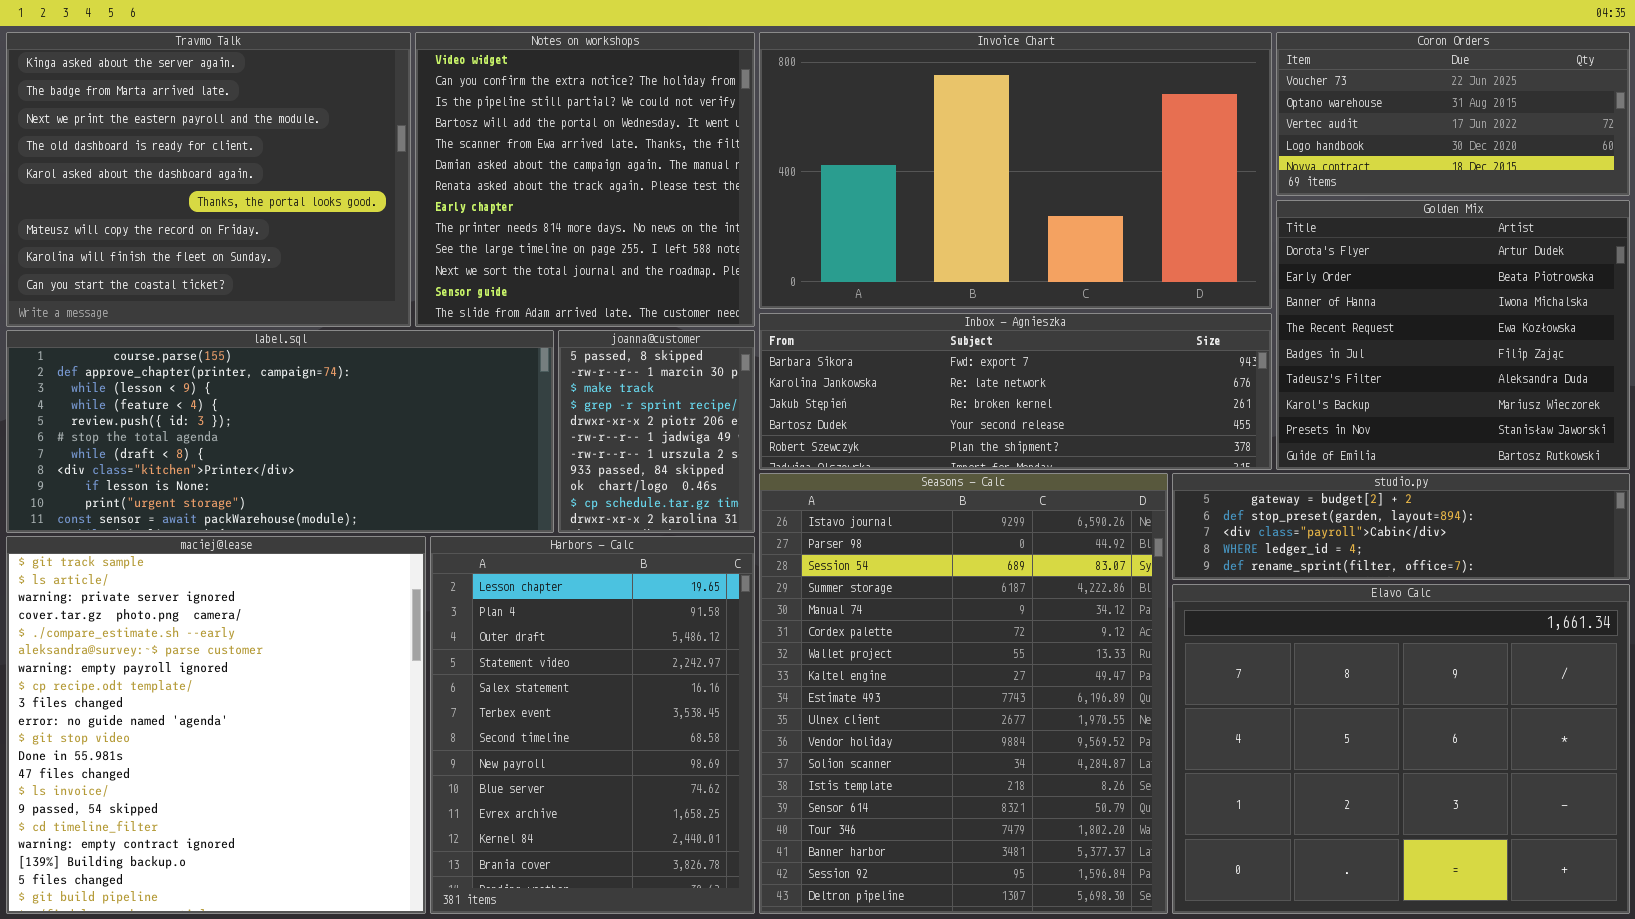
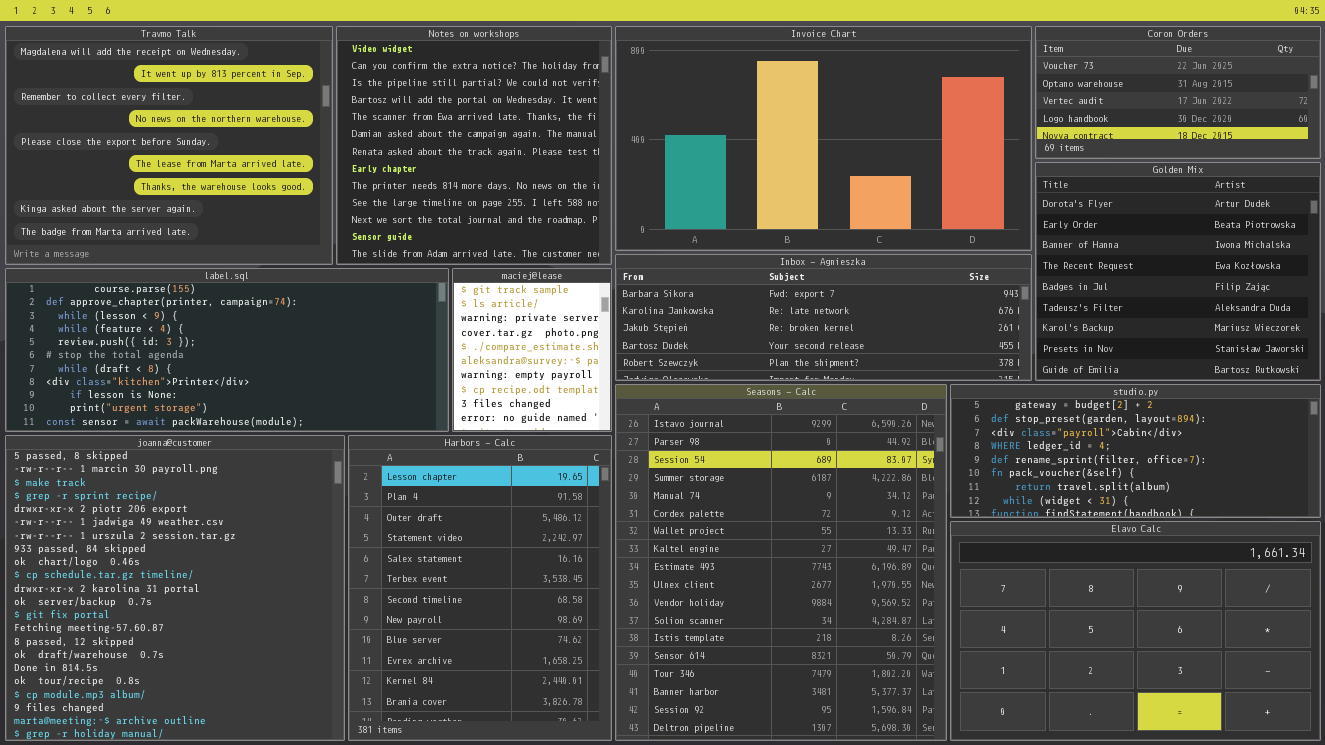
Travmo Talk: [6,32,411,327] -> [5,26,333,265], scrolled up 7 rows
joanna@customer: [558,330,755,533] -> [5,435,345,741], moved, resized
studio.py: [1172,473,1630,580] -> [950,384,1321,518], resized
maciej@lease: [6,536,426,914] -> [452,268,612,432], moved, resized
Elavo Calc: [1172,584,1630,914] -> [950,521,1321,741], resized

